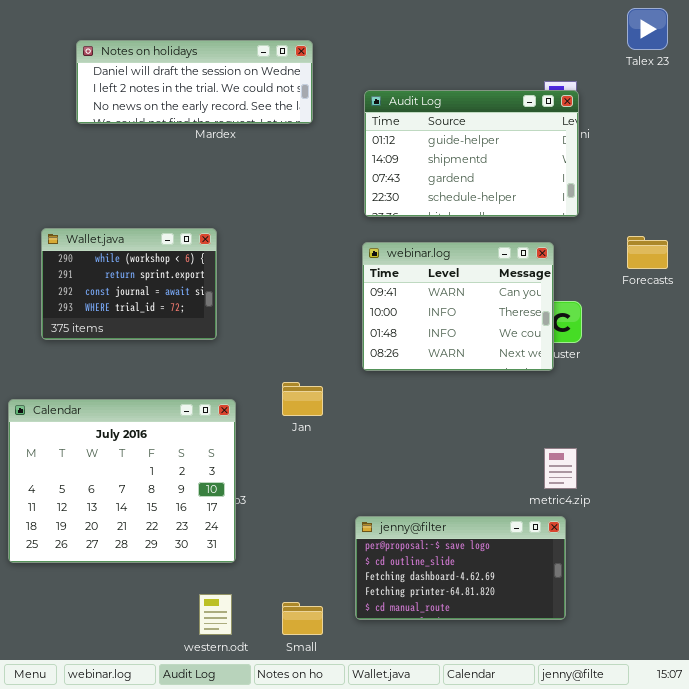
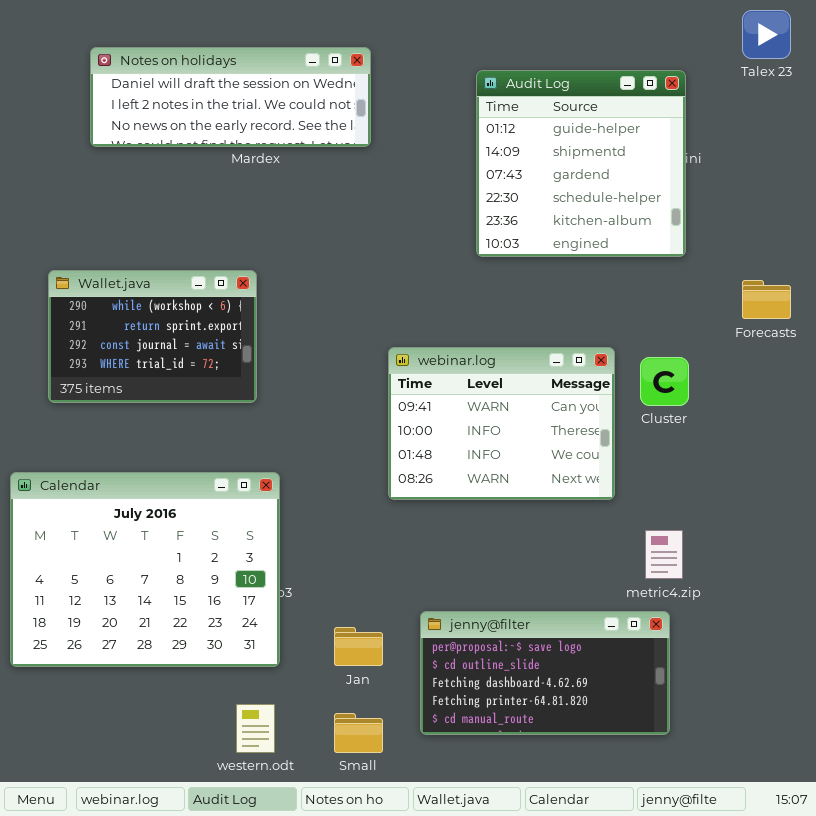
Audit Log: [364,90,579,217] -> [476,70,686,257], resized
webinar.log: [362,242,554,371] -> [388,347,615,500], moved
Jan: [282,382,323,416] -> [334,627,383,666], moved

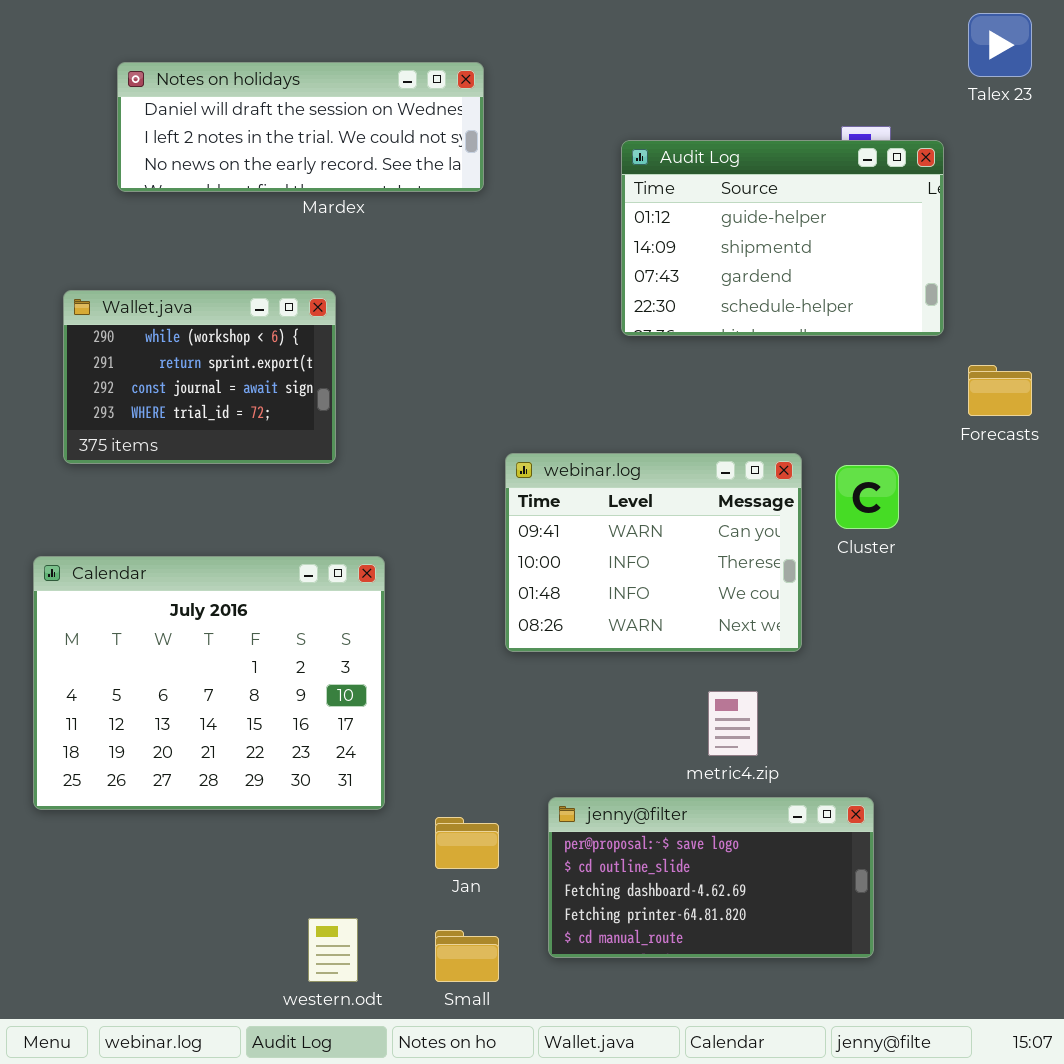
Audit Log: [476,70,686,257] -> [621,140,944,336], resized
Wallet.java: [48,270,257,403] -> [63,290,336,464], moved
Calendar: [10,472,280,667] -> [33,556,385,810], moved
metric4.zip: [645,530,683,579] -> [708,691,758,756], moved

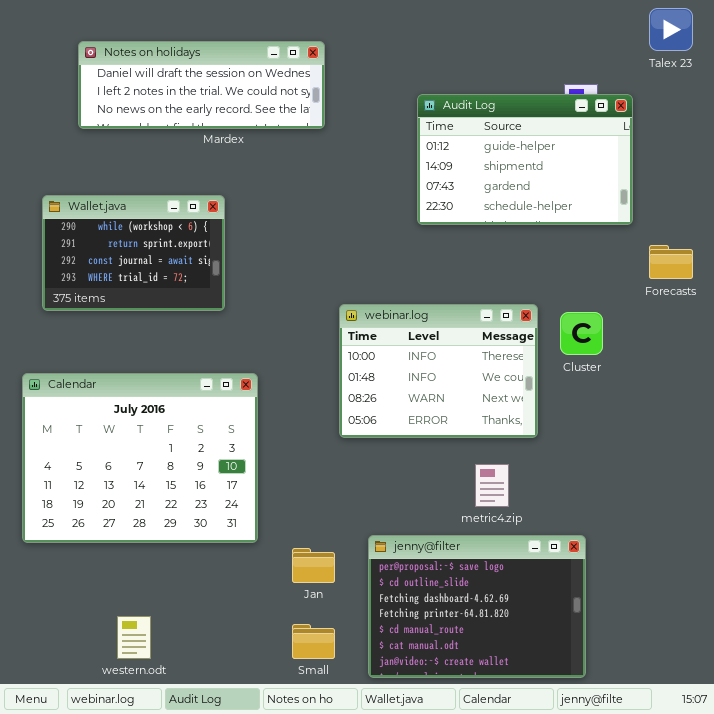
webinar.log: [505,453,802,652] -> [339,304,538,438], scrolled down 1 row
jenny@filter: [548,797,874,958] -> [368,535,586,678], resized
western.odt: [308,918,358,982] -> [117,616,151,659], moved

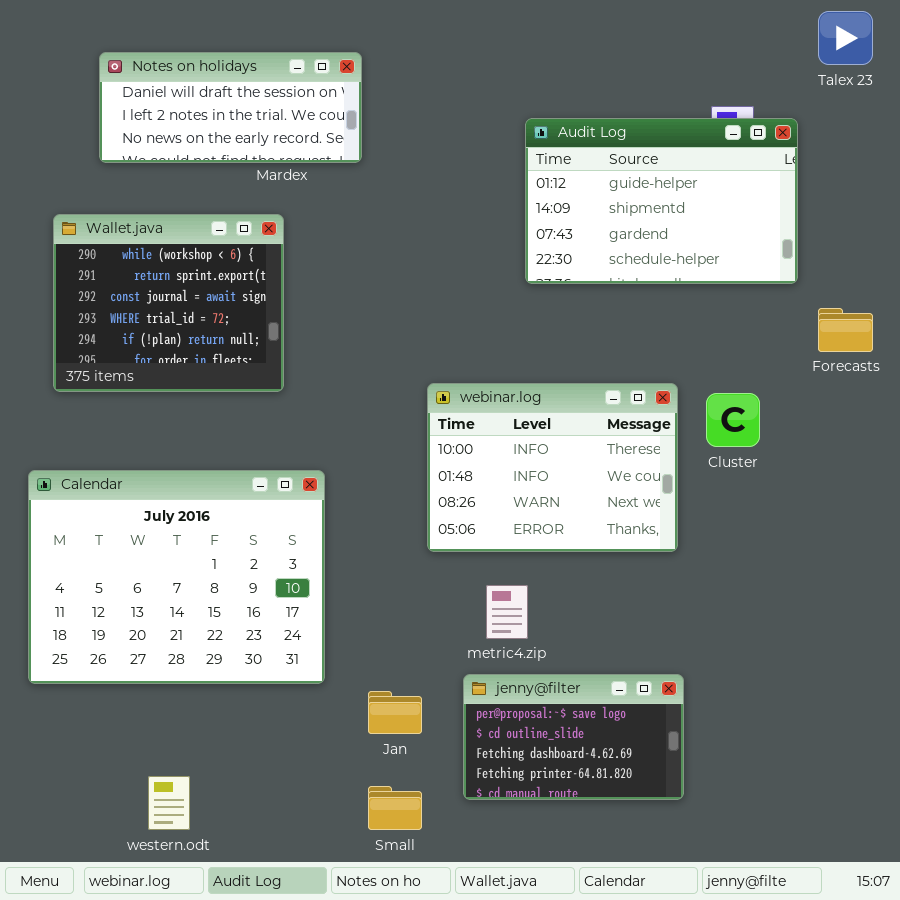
Notes on holidays: [78,41,325,129] -> [99,52,362,163], resized
Wallet.java: [42,195,225,311] -> [53,214,284,392], resized
metric4.zip: [475,464,509,507] -> [486,585,528,639], moved
jenny@filter: [368,535,586,678] -> [463,674,684,800], resized

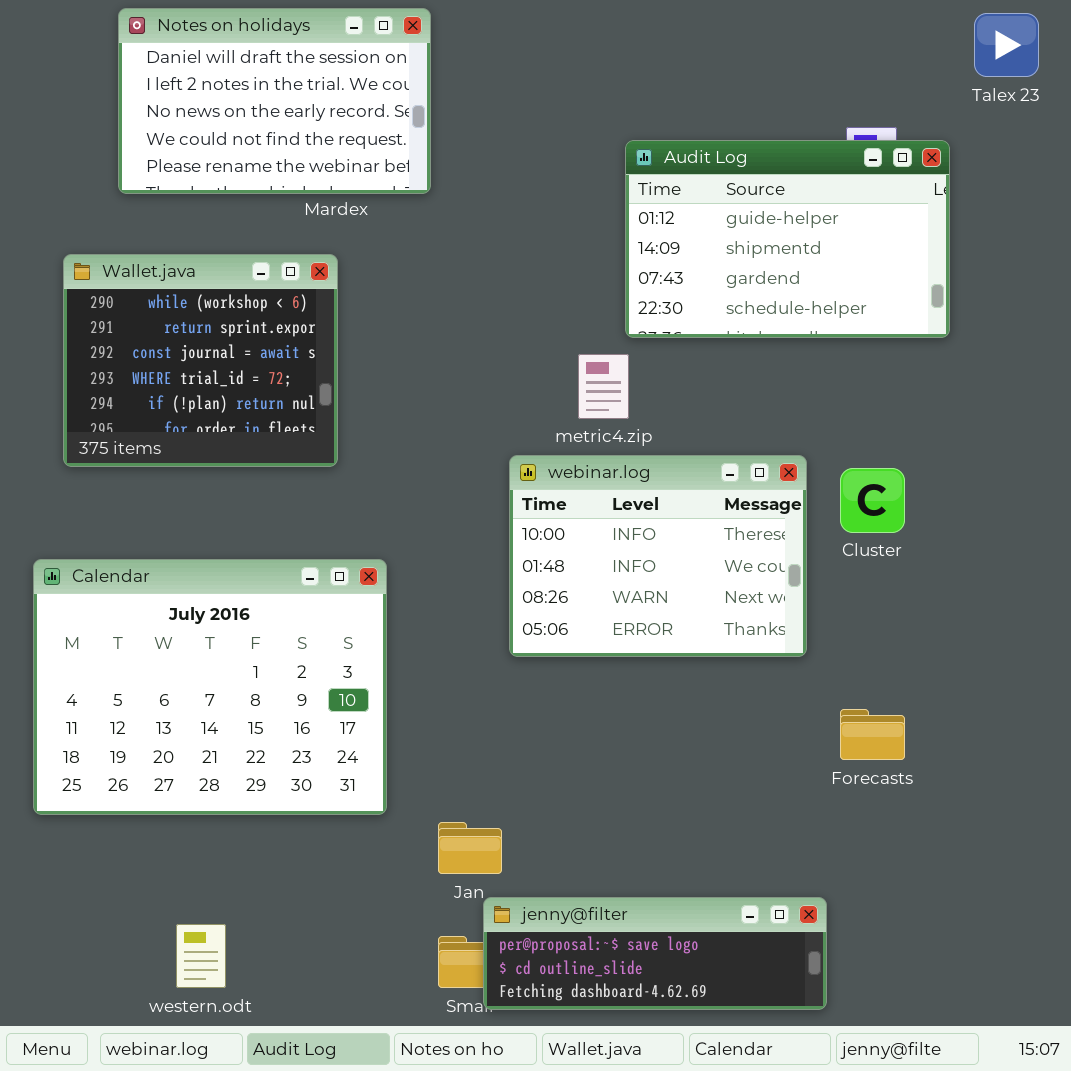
Notes on holidays: [99,52,362,163] -> [118,8,431,194], resized
Forecasts: [818,308,873,352] -> [840,709,905,760], moved
metric4.zip: [486,585,528,639] -> [578,354,629,419], moved
jenny@filter: [463,674,684,800] -> [483,897,827,1010], moved, resized

